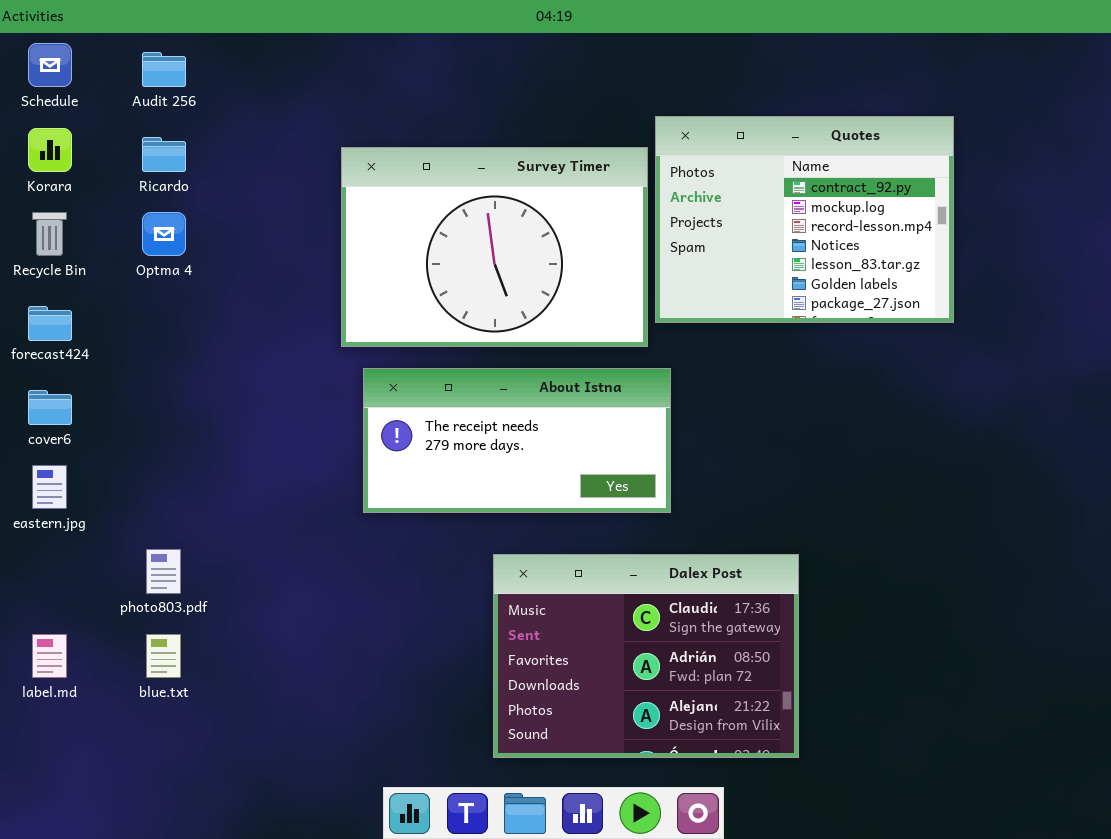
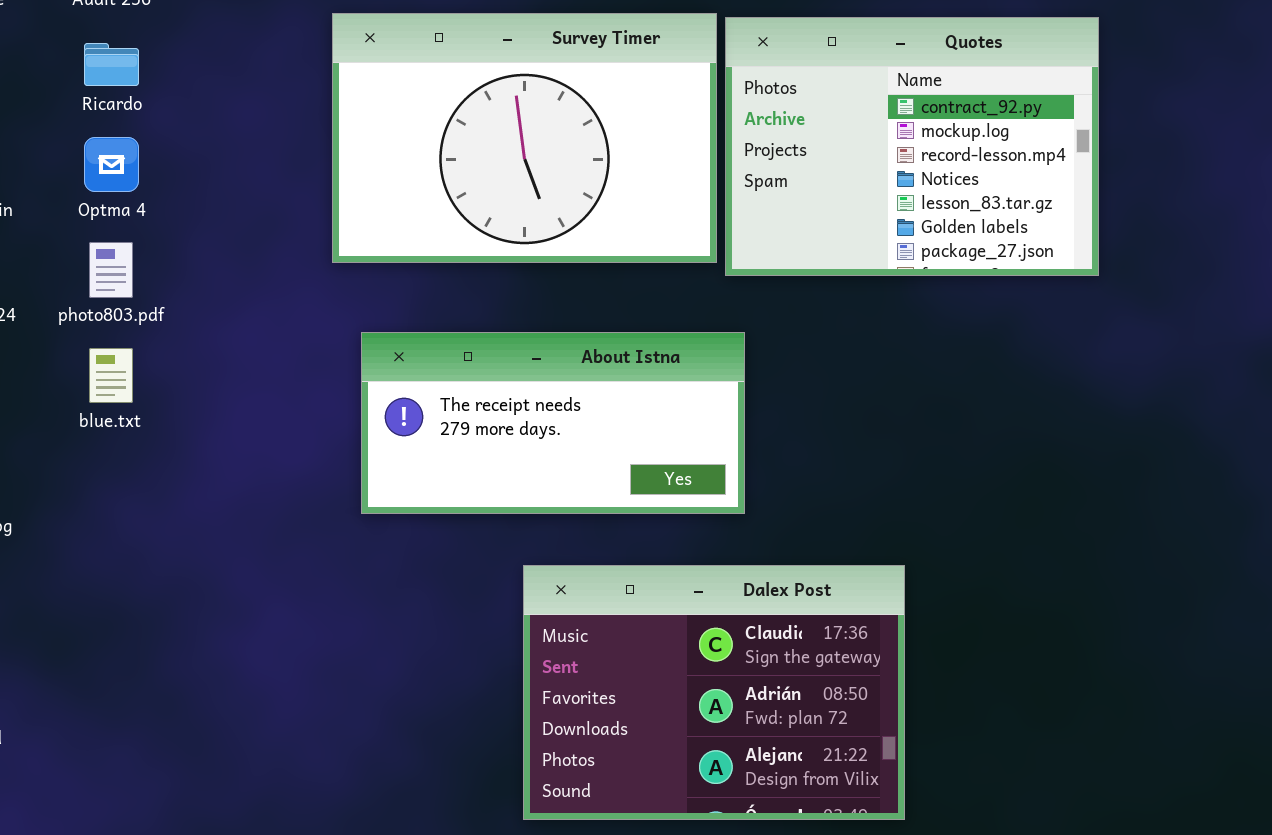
Survey Timer: [341,147,648,347] -> [332,13,717,263], moved
photo803.pdf: [146,549,181,594] -> [89,242,133,298], moved
blue.txt: [146,634,181,678] -> [89,348,133,403], moved

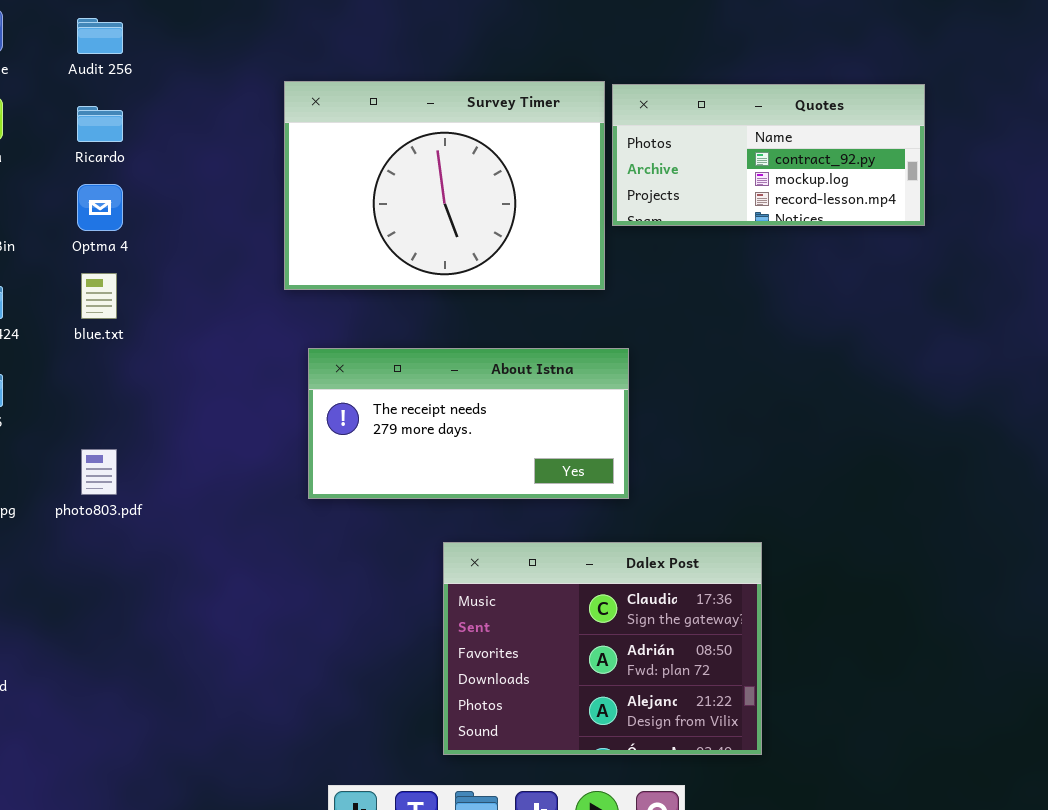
Quotes: [725,17,1099,276] -> [612,84,925,226], resized
photo803.pdf: [89,242,133,298] -> [81,449,117,495], moved
blue.txt: [89,348,133,403] -> [81,273,117,319], moved

